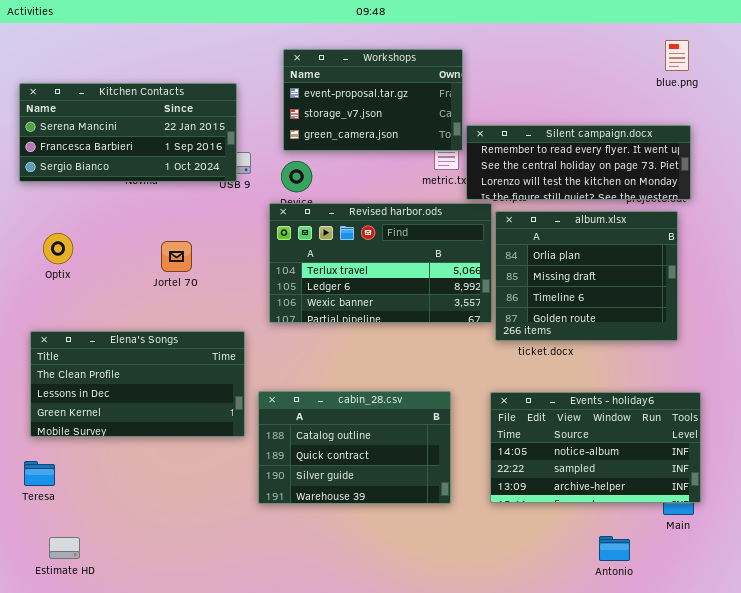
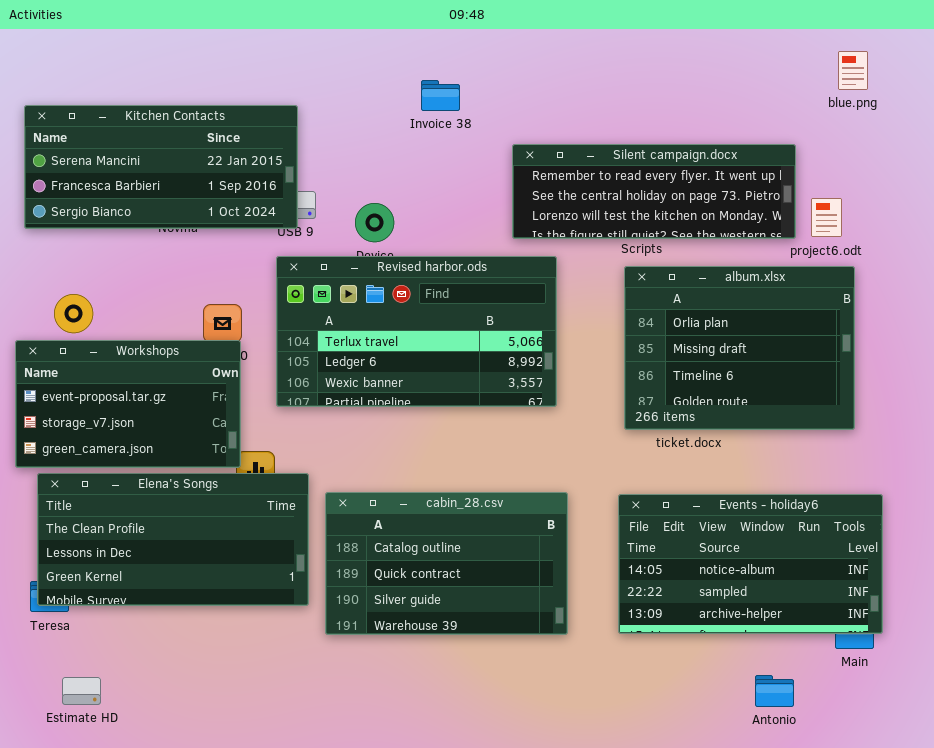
Workshops: [283,49,463,151] -> [15,340,241,468], moved
Silent campaign.docx: [466,125,691,200] -> [512,144,796,239], moved
Revised harbor.ods: [269,203,492,323] -> [276,256,557,407], moved
Elena's Songs: [30,331,245,437] -> [37,473,309,606], moved

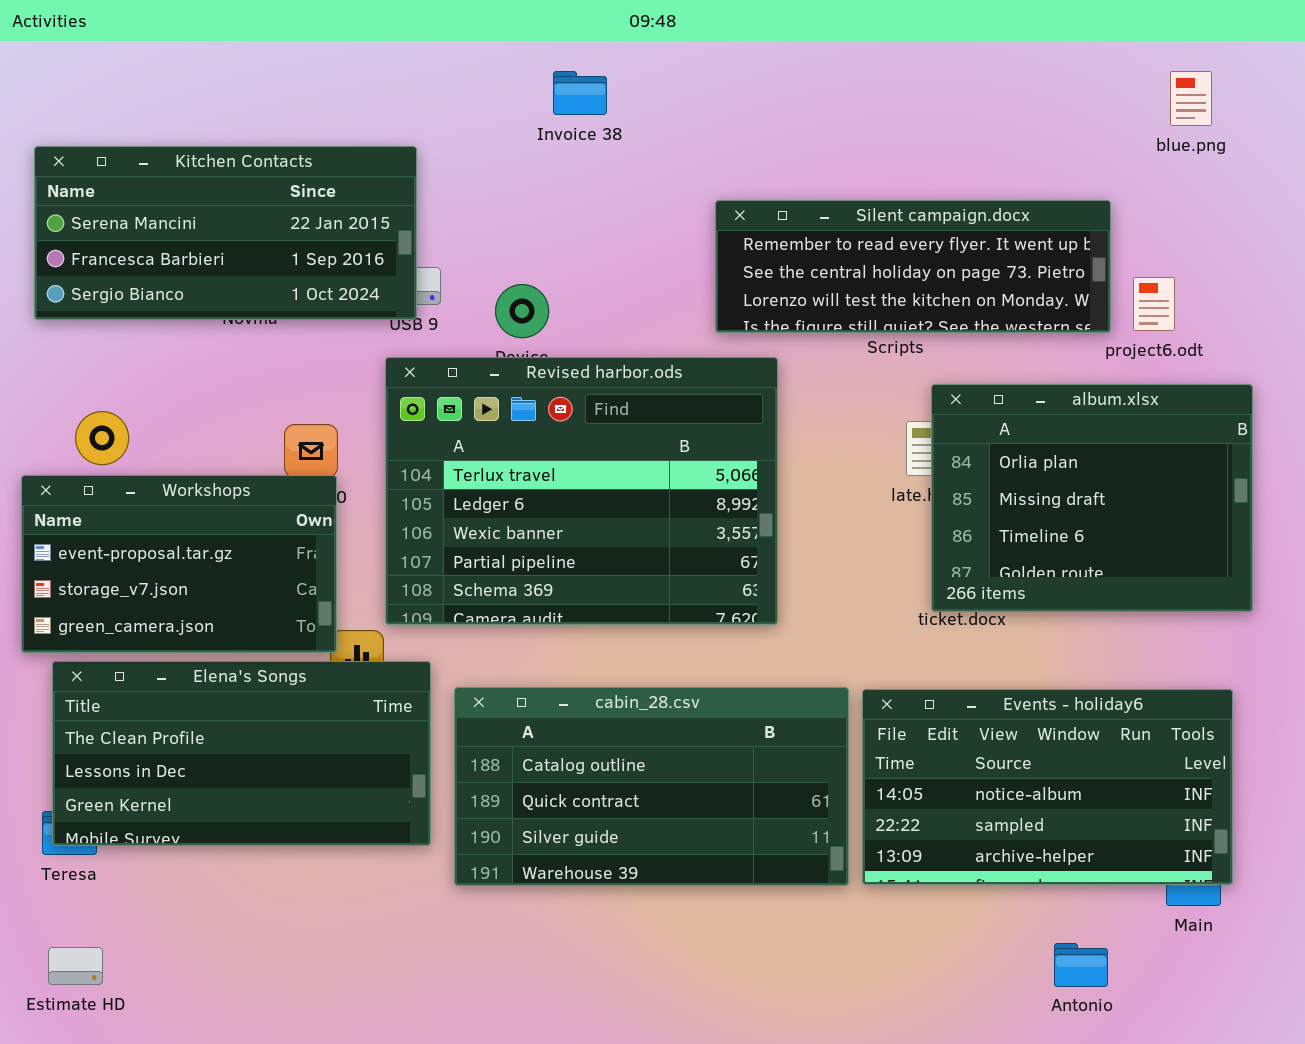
Invoice 38: [421,80,460,111] -> [553,71,607,115], moved
Revised harbor.ods: [276,256,557,407] -> [385,357,778,625], resized
album.xlsx: [624,266,855,430] -> [931,384,1253,612], moved
cabin_28.csv: [325,492,568,635] -> [454,687,849,886], resized
Estimate HD: [62,677,101,705] -> [48,947,103,985], moved

